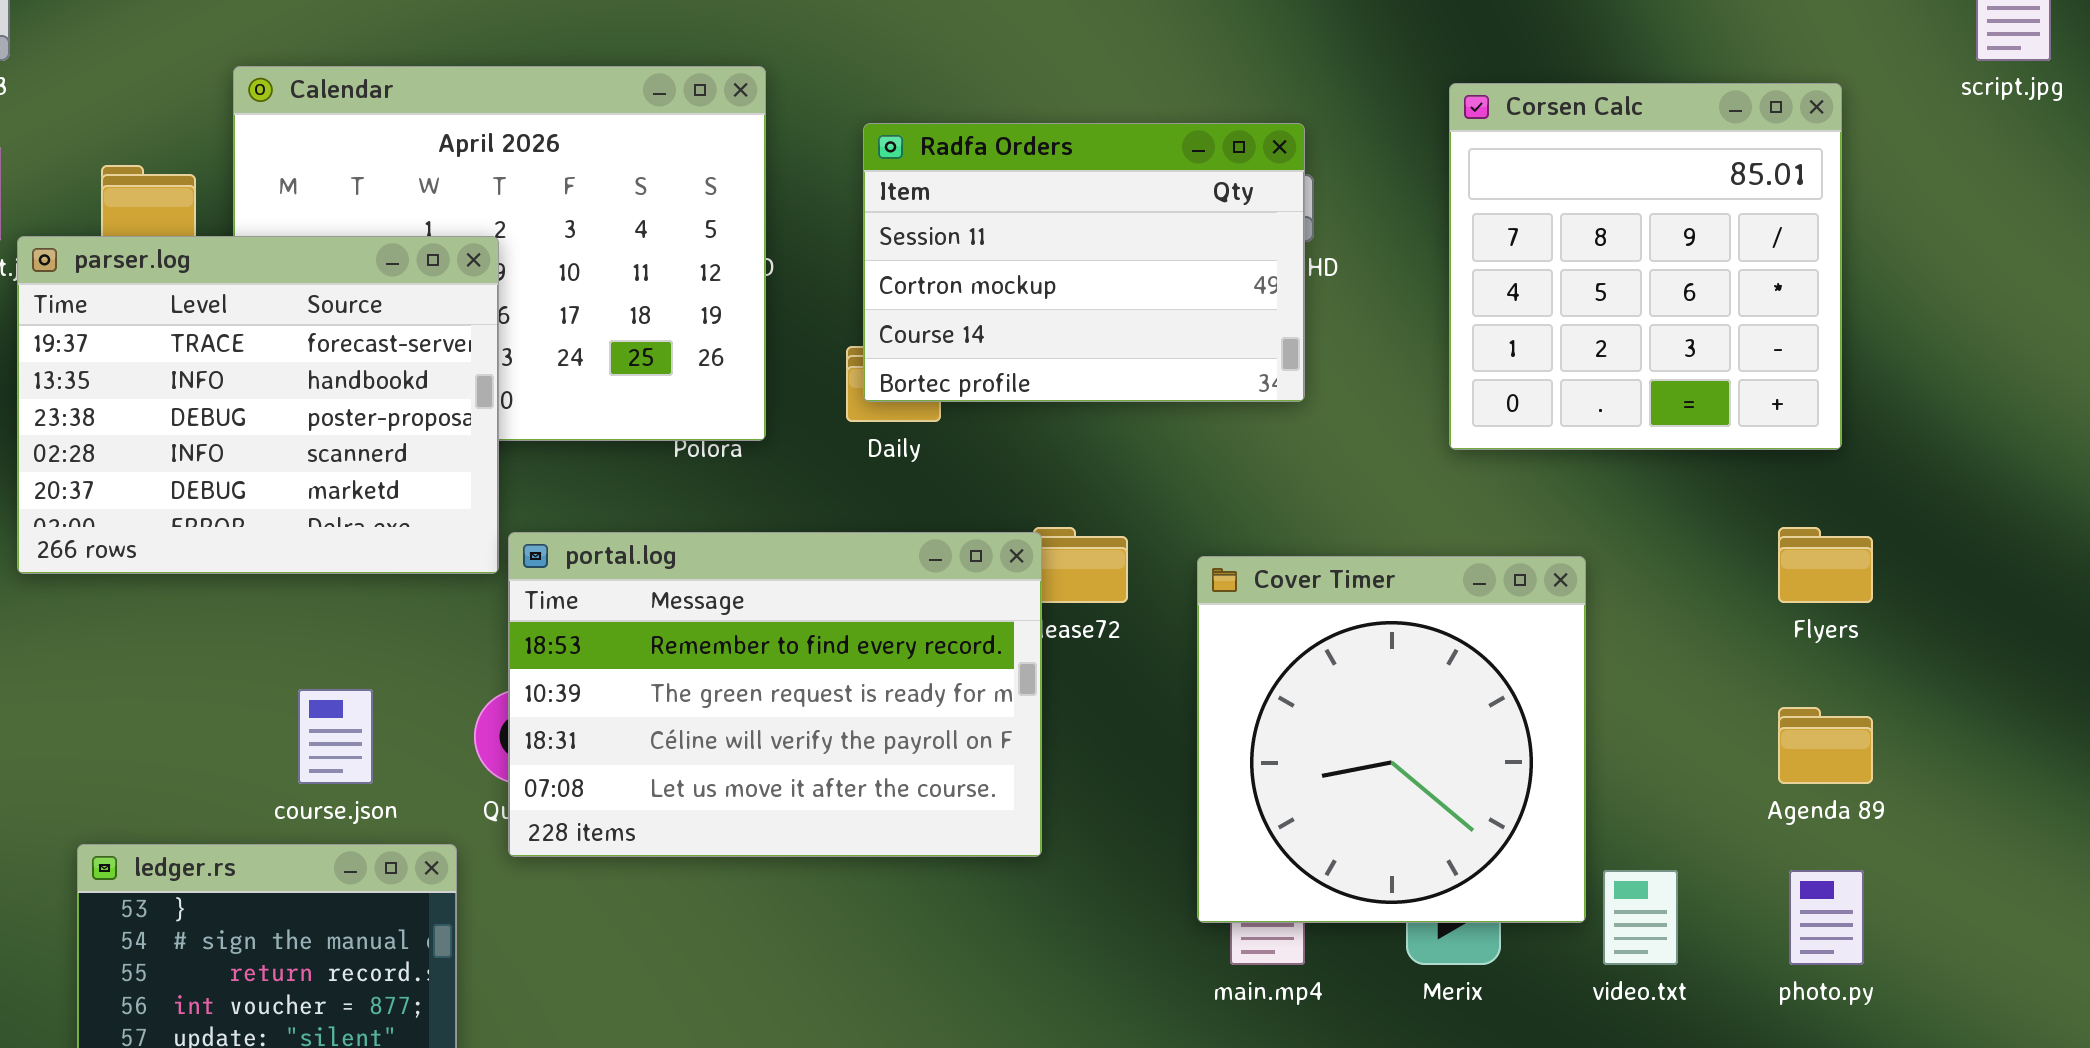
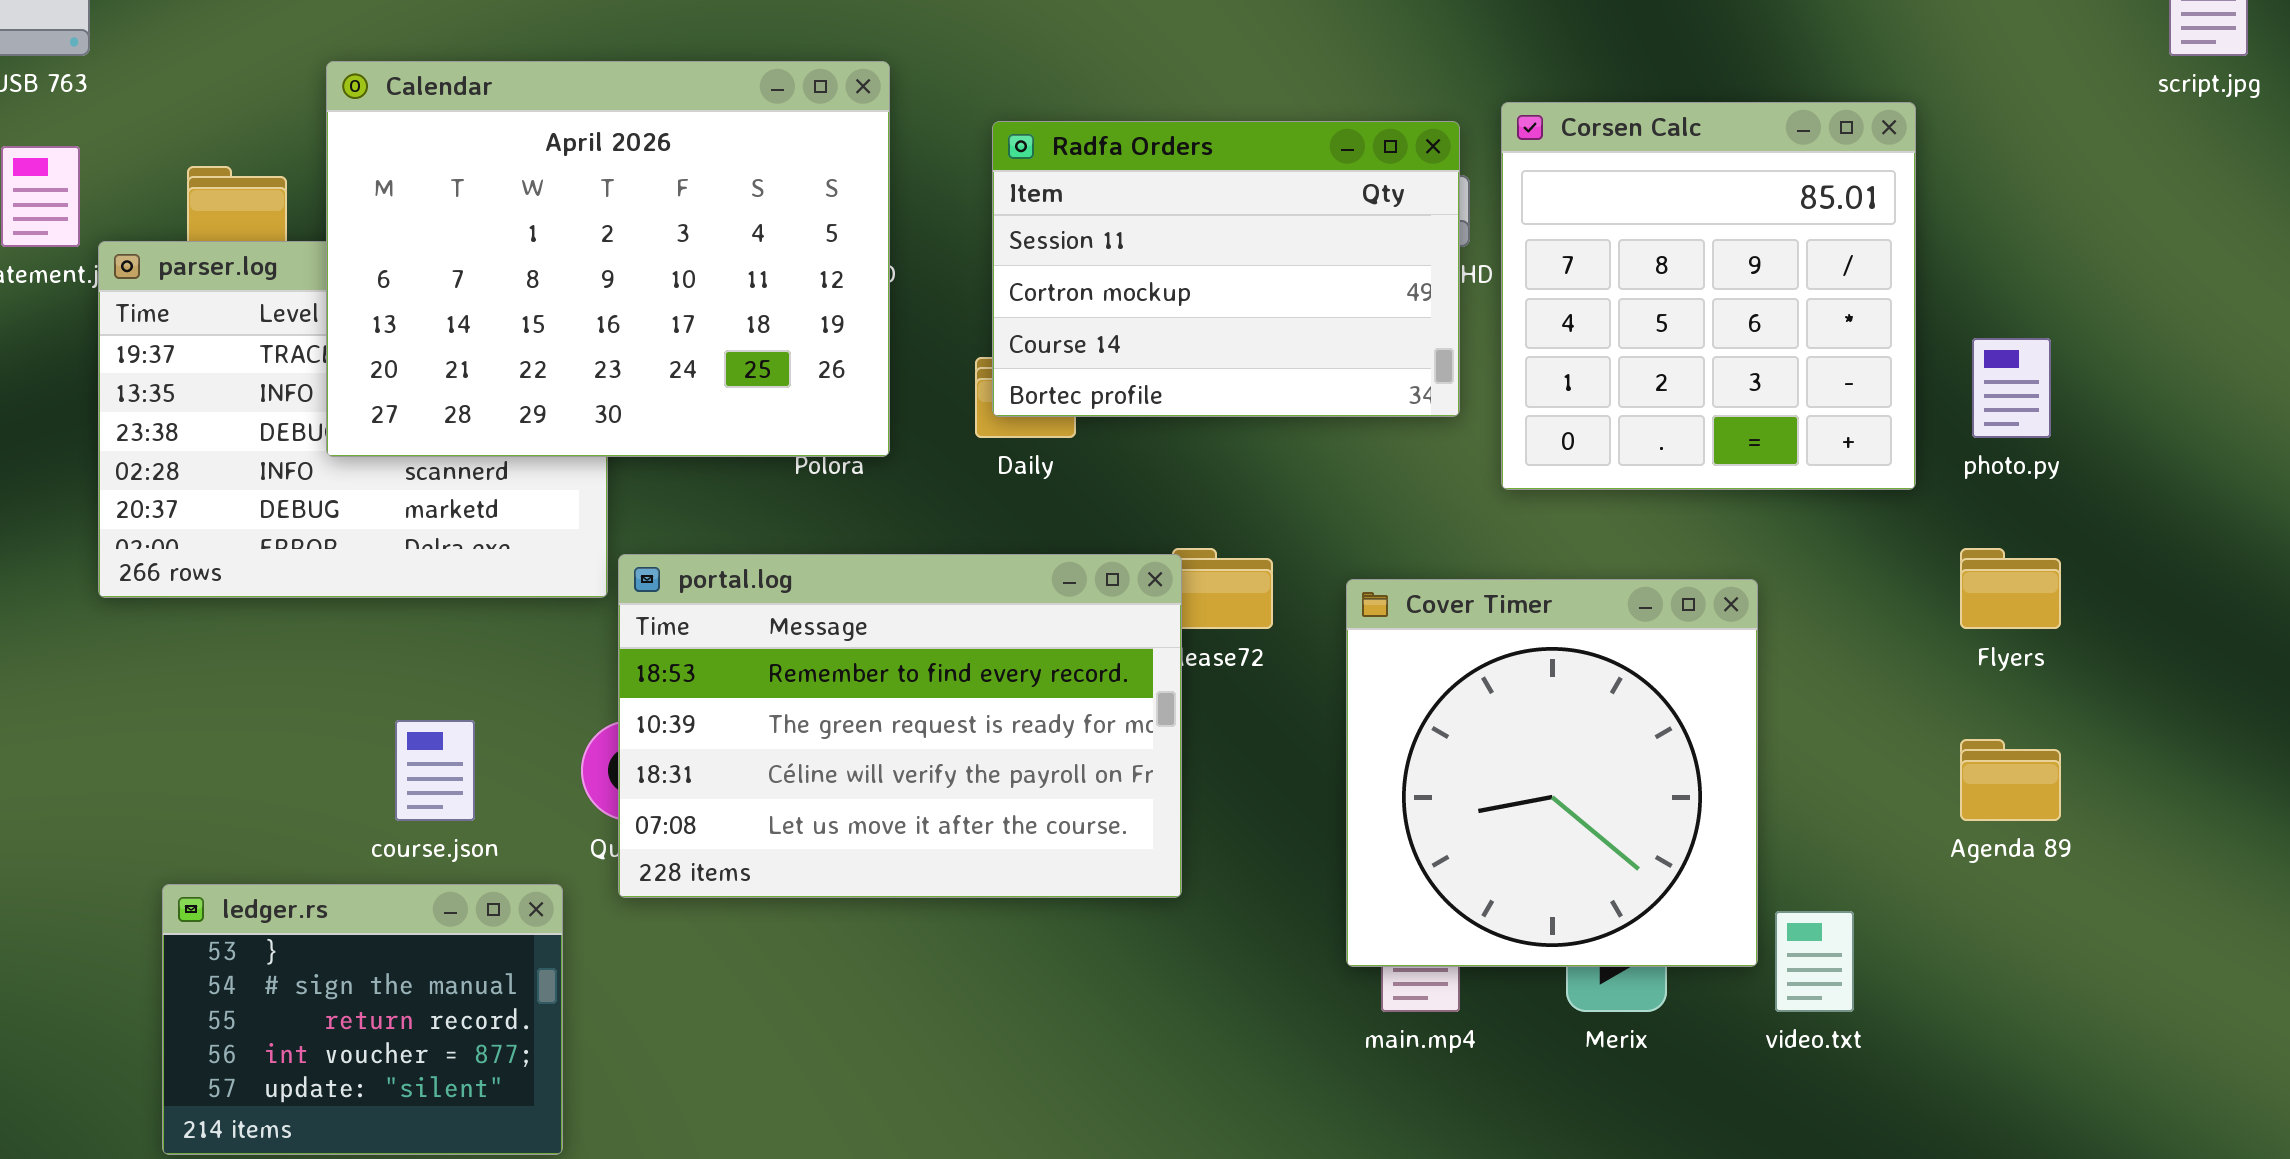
Calendar: [233,66,766,441] -> [326,61,890,457], raised
Corsen Calc: [1449,83,1842,450] -> [1501,102,1916,490], moved
photo.py: [1789,870,1864,965] -> [1972,338,2051,438], moved

